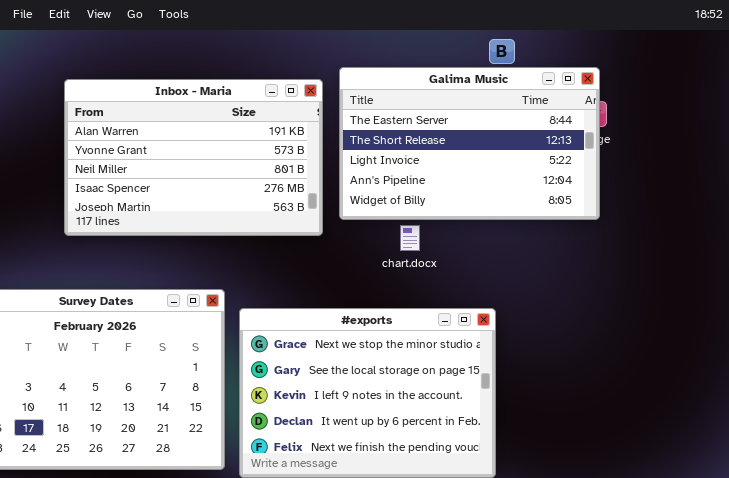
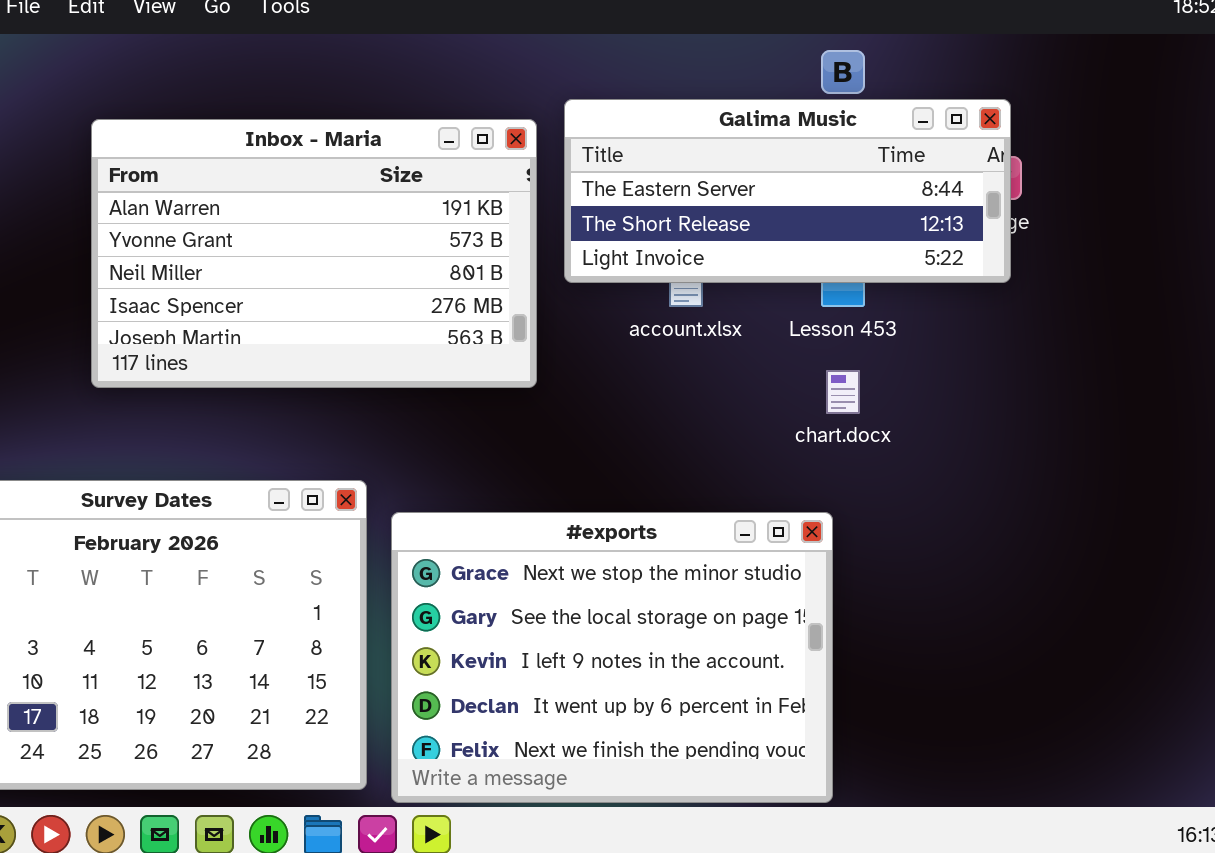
Galima Music: [339,67,600,220] -> [564,99,1011,283], resized
chart.docx: [400,225,420,251] -> [826,370,860,414], moved

